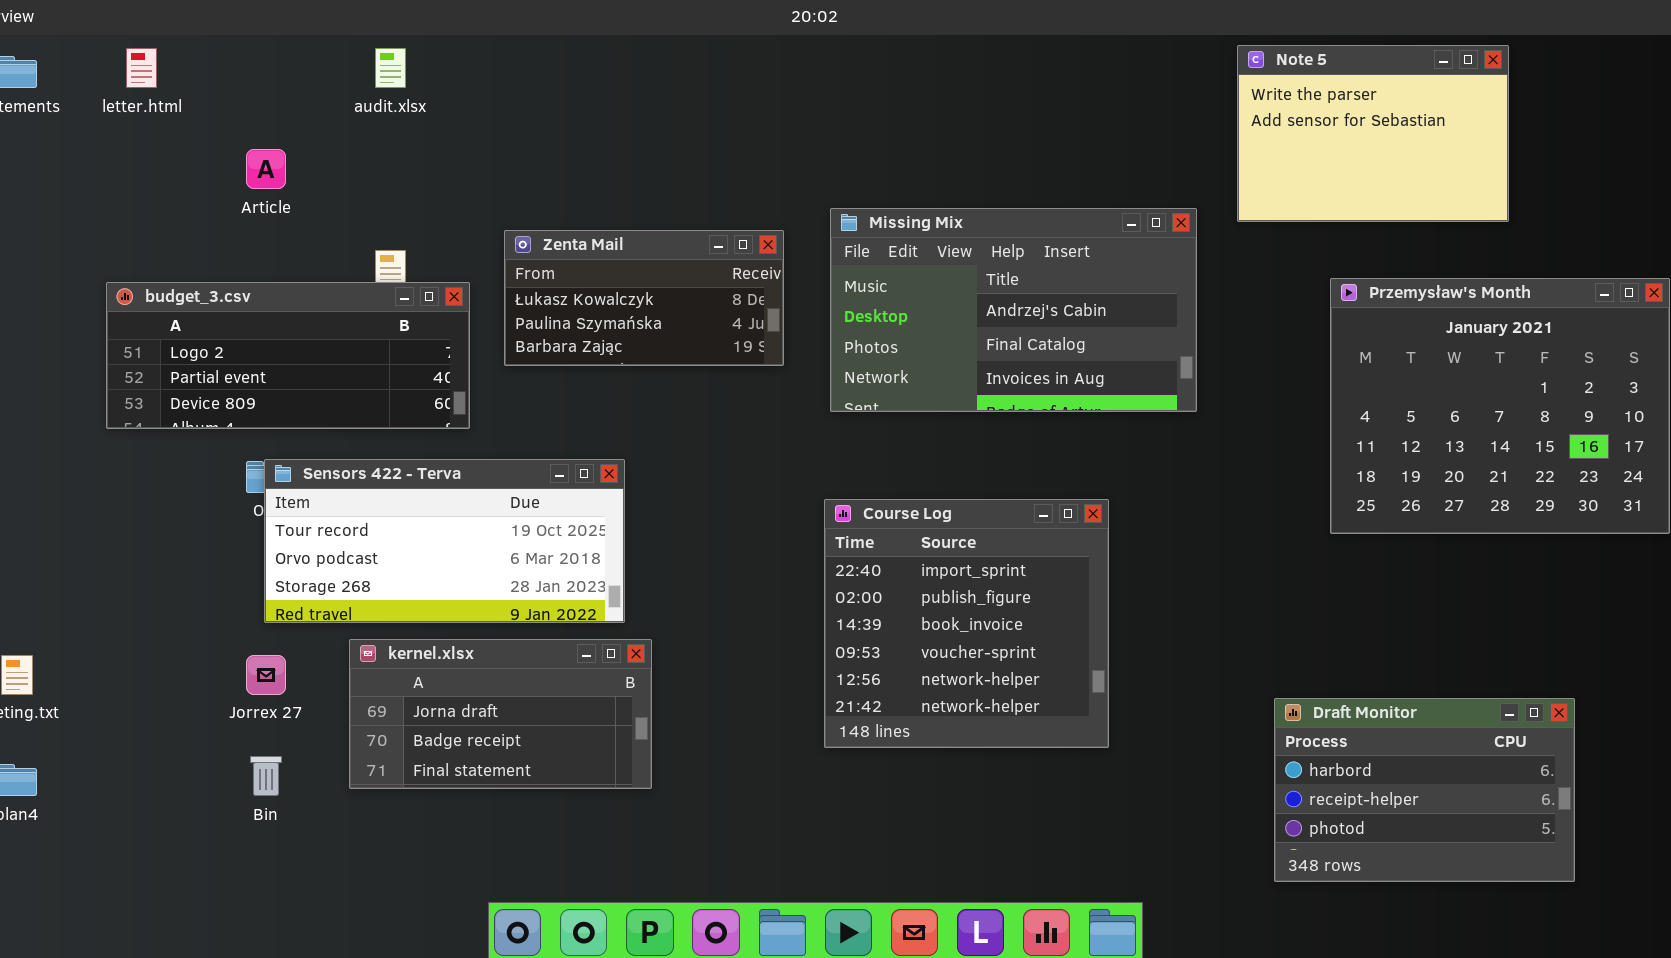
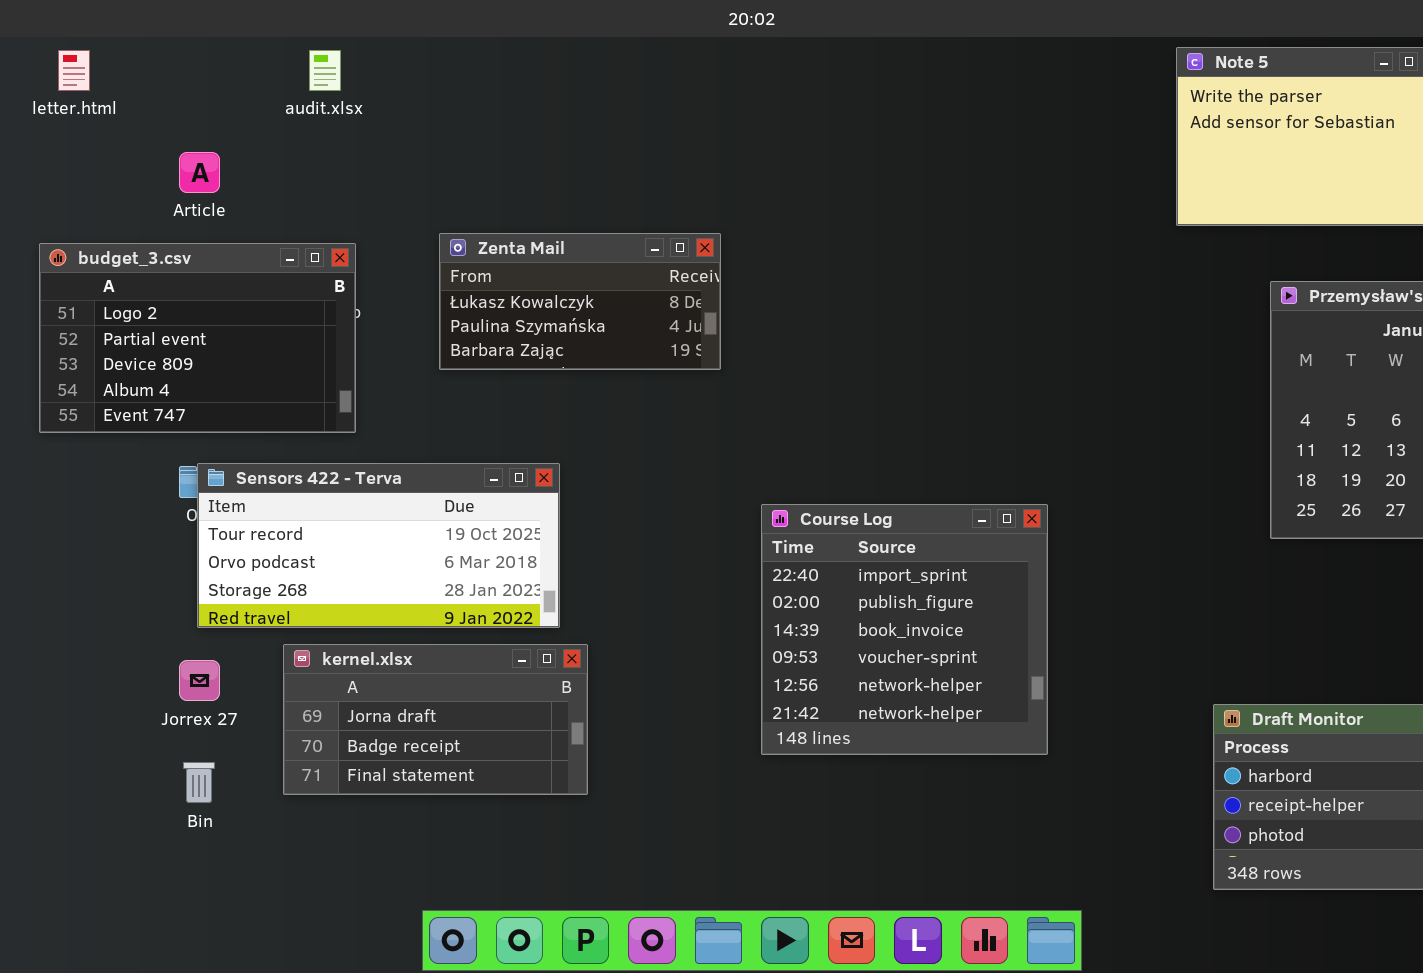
Missing Mix: [830,208,1197,412] -> none, closed
budget_3.csv: [106,282,470,429] -> [39,243,356,433], resized

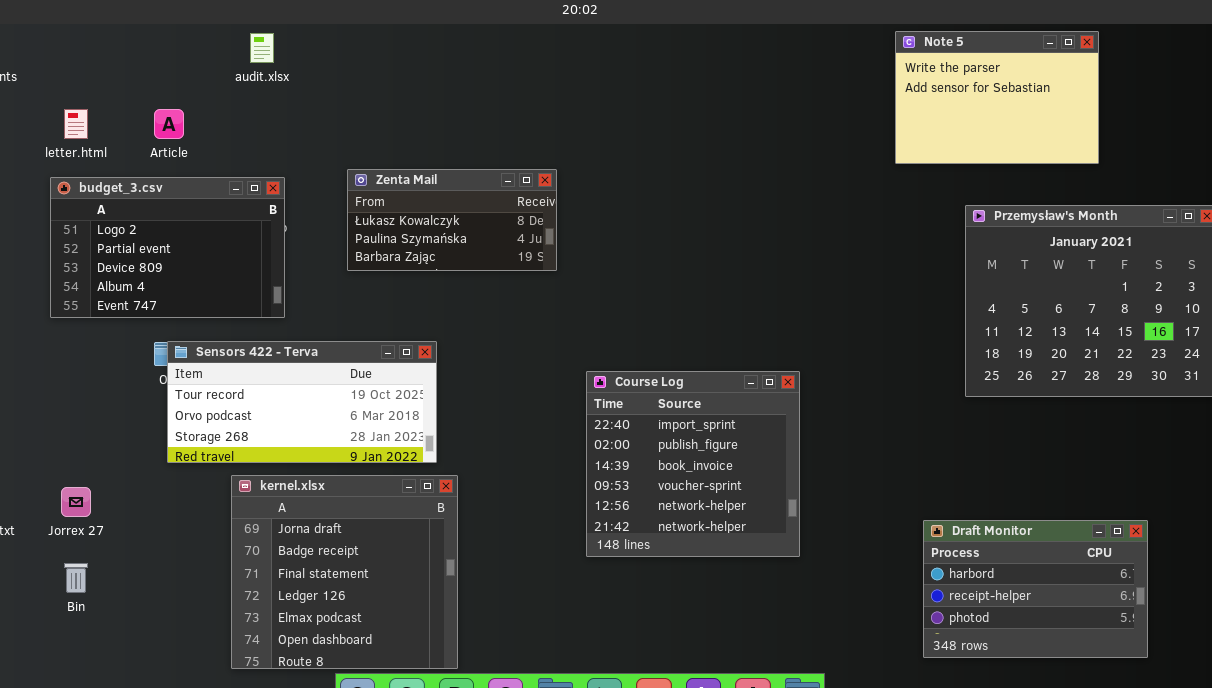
letter.html: [58,50,90,91] -> [64,109,88,139], moved
kernel.xlsx: [283,644,588,795] -> [231,475,458,669], resized
Jorrex 27: [179,660,220,701] -> [61,487,91,517], moved
Bin: [183,762,215,803] -> [64,563,88,593], moved

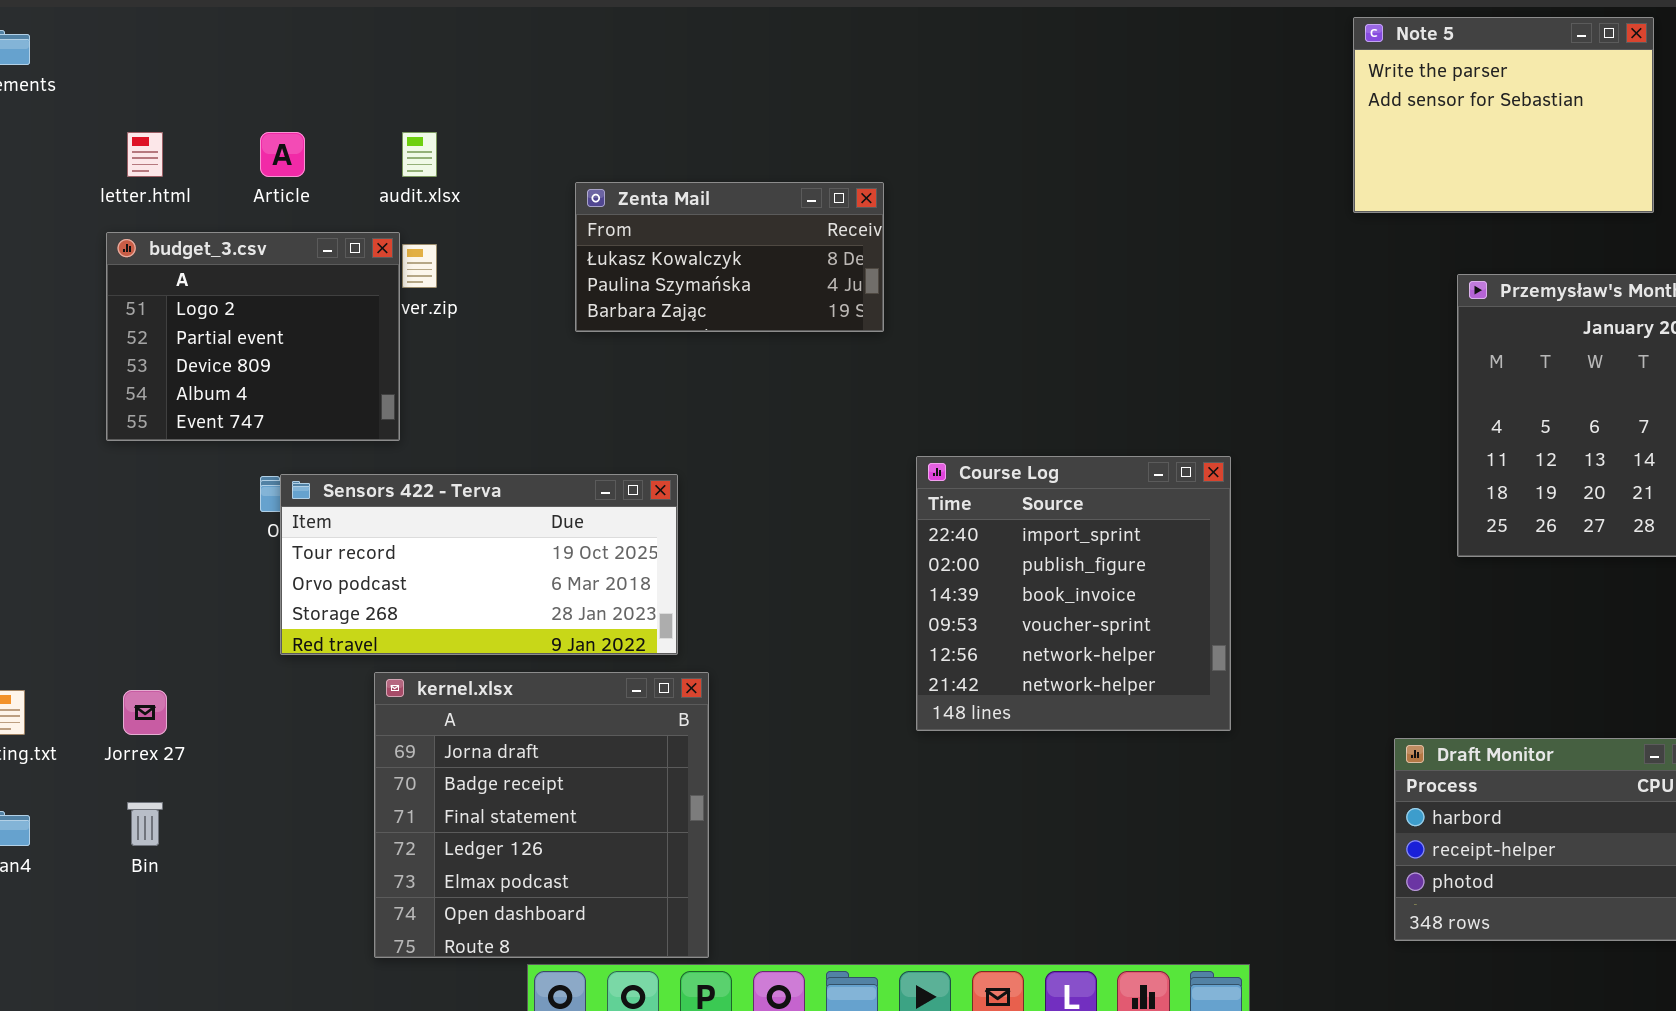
audit.xlsx: [250,33,274,63] -> [402,132,437,177], moved
Zenta Mail: [347,169,557,271] -> [575,182,884,332], moved
budget_3.csv: [50,177,285,318] -> [106,232,400,441], resized
Course Log: [586,371,800,557] -> [916,456,1231,731], moved

